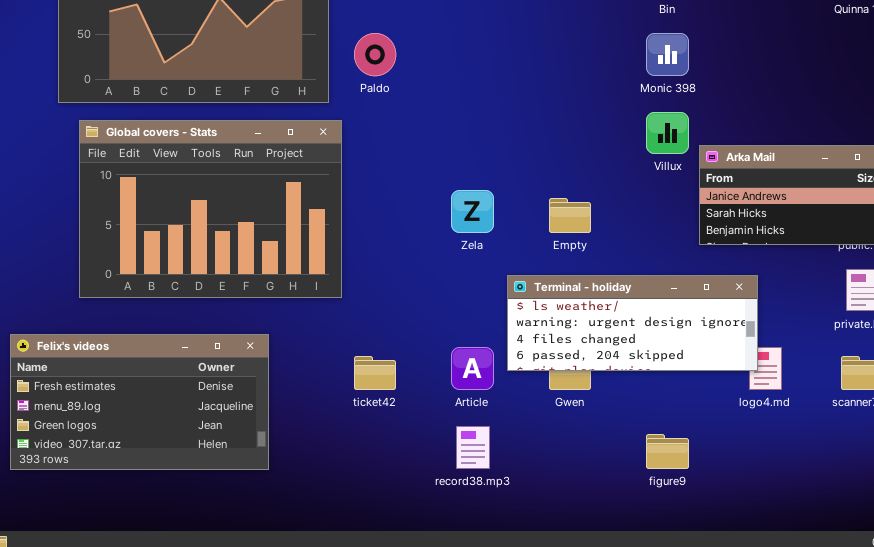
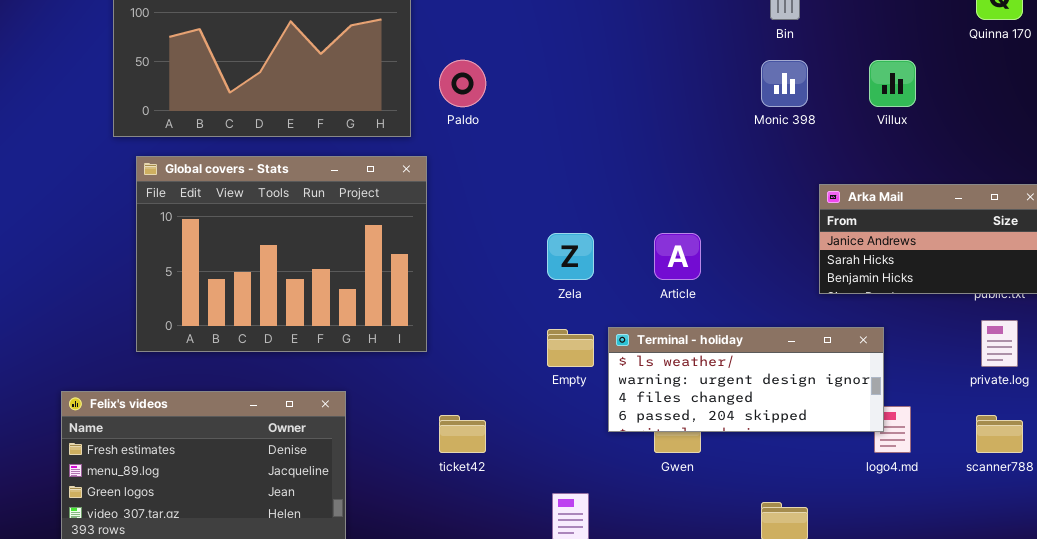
Villux: [646,112,689,154] -> [869,60,916,107], moved
Empty: [549,198,591,233] -> [547,329,594,367], moved
Article: [451,347,494,390] -> [654,233,701,280], moved

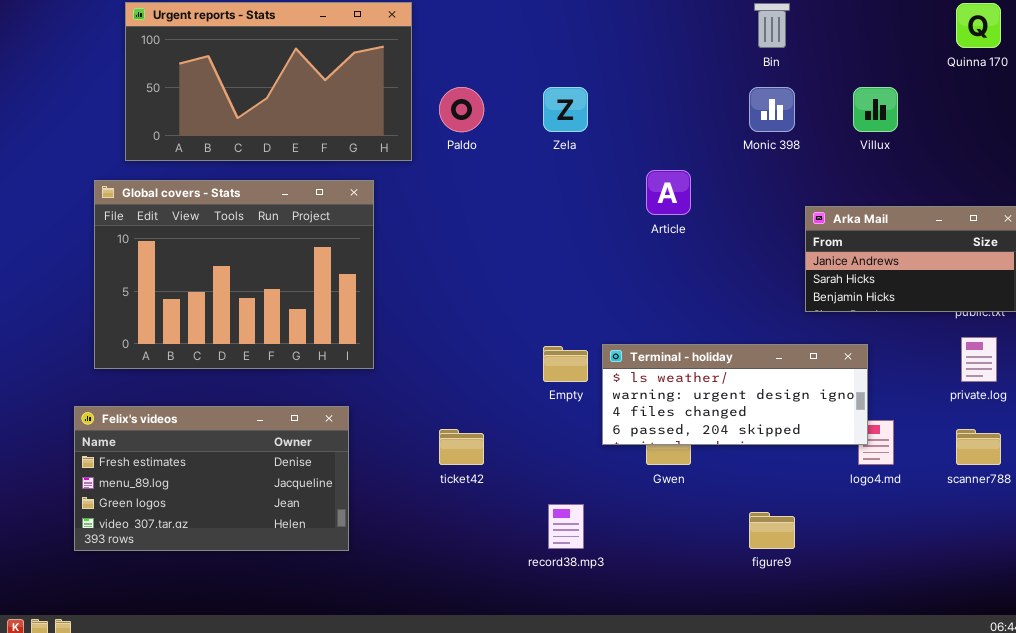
Global covers - Stats: [136,156,427,352] -> [94,180,374,369], moved
Zela: [547,233,594,280] -> [543,87,588,132], moved
Article: [654,233,701,280] -> [646,170,691,215], moved

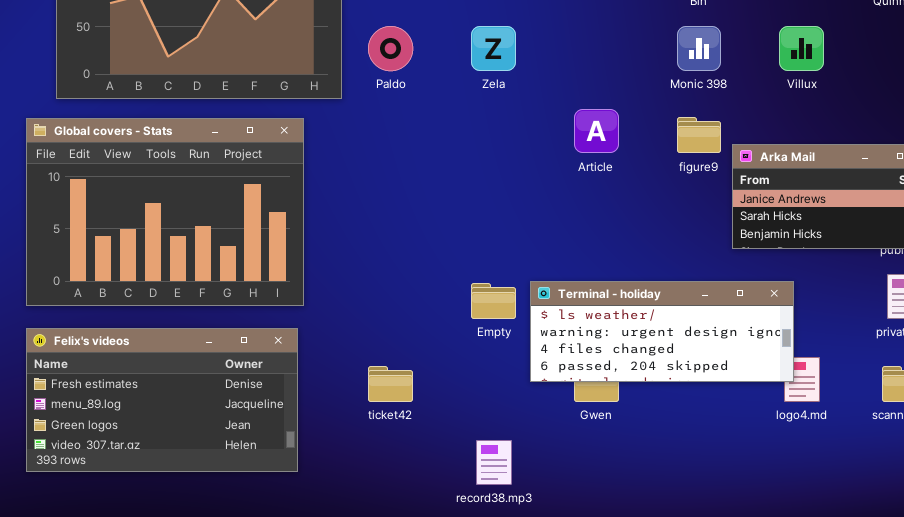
Felix's videos: [74,406,349,551] -> [26,328,298,472], moved
figure9: [749,512,795,549] -> [677,117,721,153], moved

